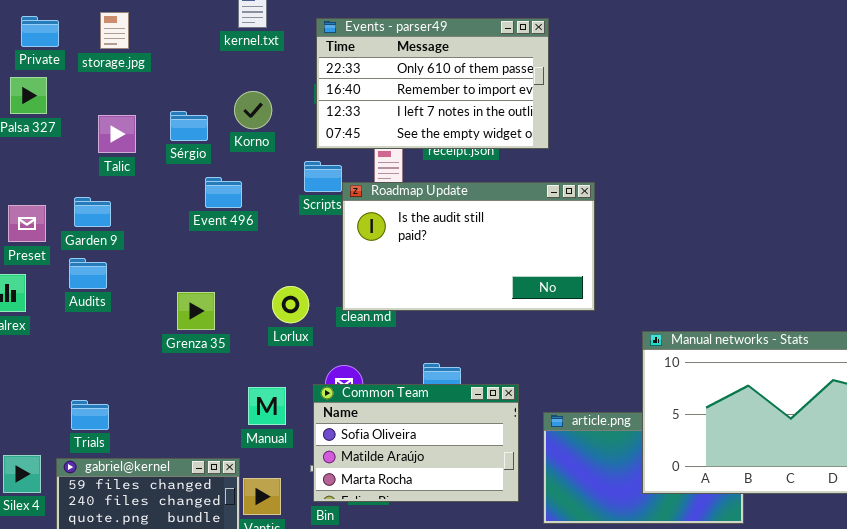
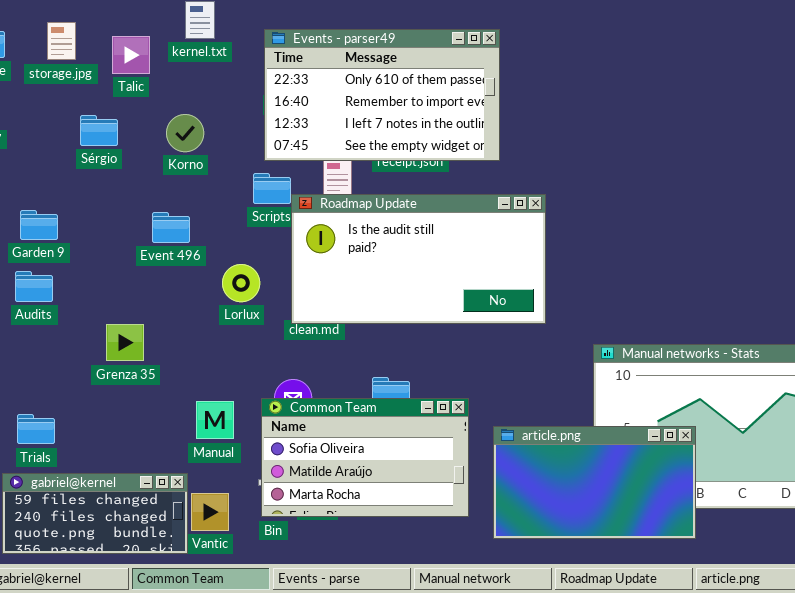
Korno: [234,91,272,129] -> [166,114,204,152], moved
Sérgio: [170,111,208,141] -> [80,115,118,146], moved
Talic: [98,115,136,153] -> [112,36,150,74], moved
Event 496: [205,177,242,208] -> [152,212,190,243], moved
Lorlux: [272,286,309,323] -> [222,264,260,302], moved
Grenza 35: [177,292,215,330] -> [106,324,144,361], moved
article.png: [543,412,744,524] -> [493,426,696,539], raised

